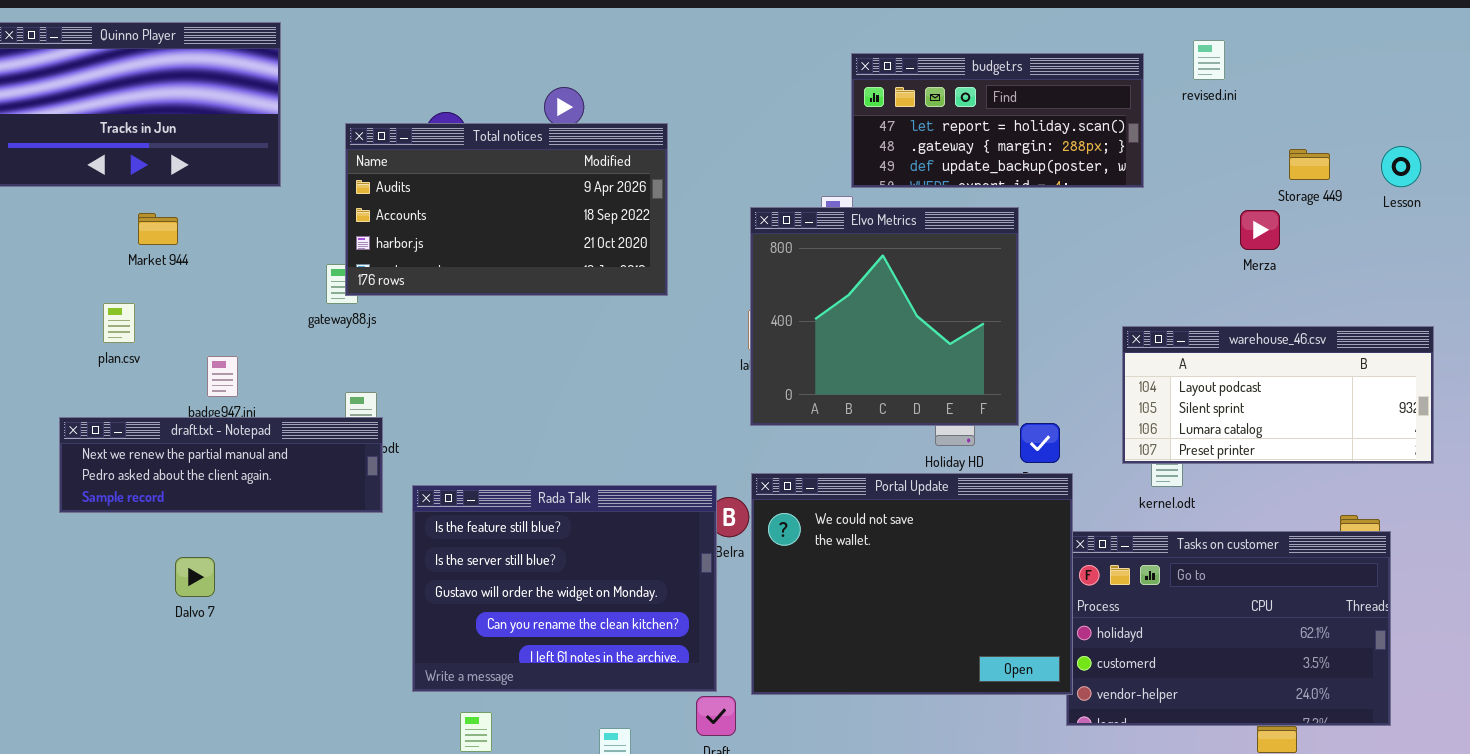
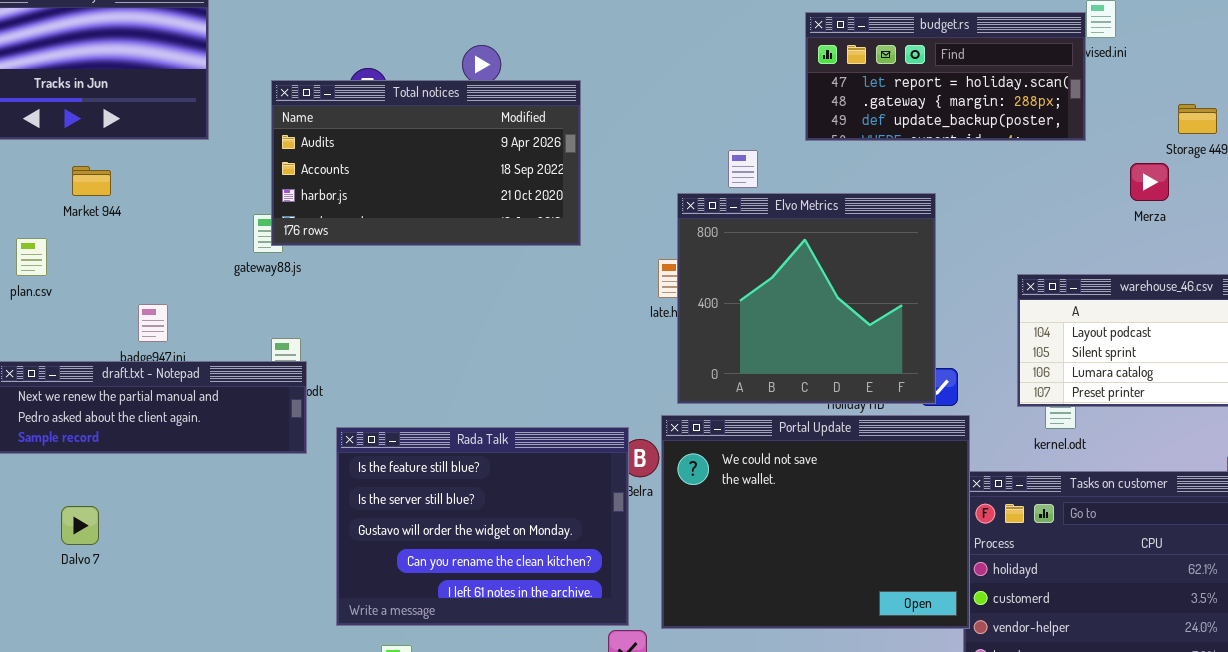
budget.rs: [851,53,1144,188] -> [805,12,1086,141], moved
Elvo Metrics: [750,207,1019,426] -> [677,193,936,404], moved
plan.csv: [103,303,135,343] -> [16,238,47,276], moved
Dalvo 7: [175,557,215,597] -> [61,506,99,545], moved

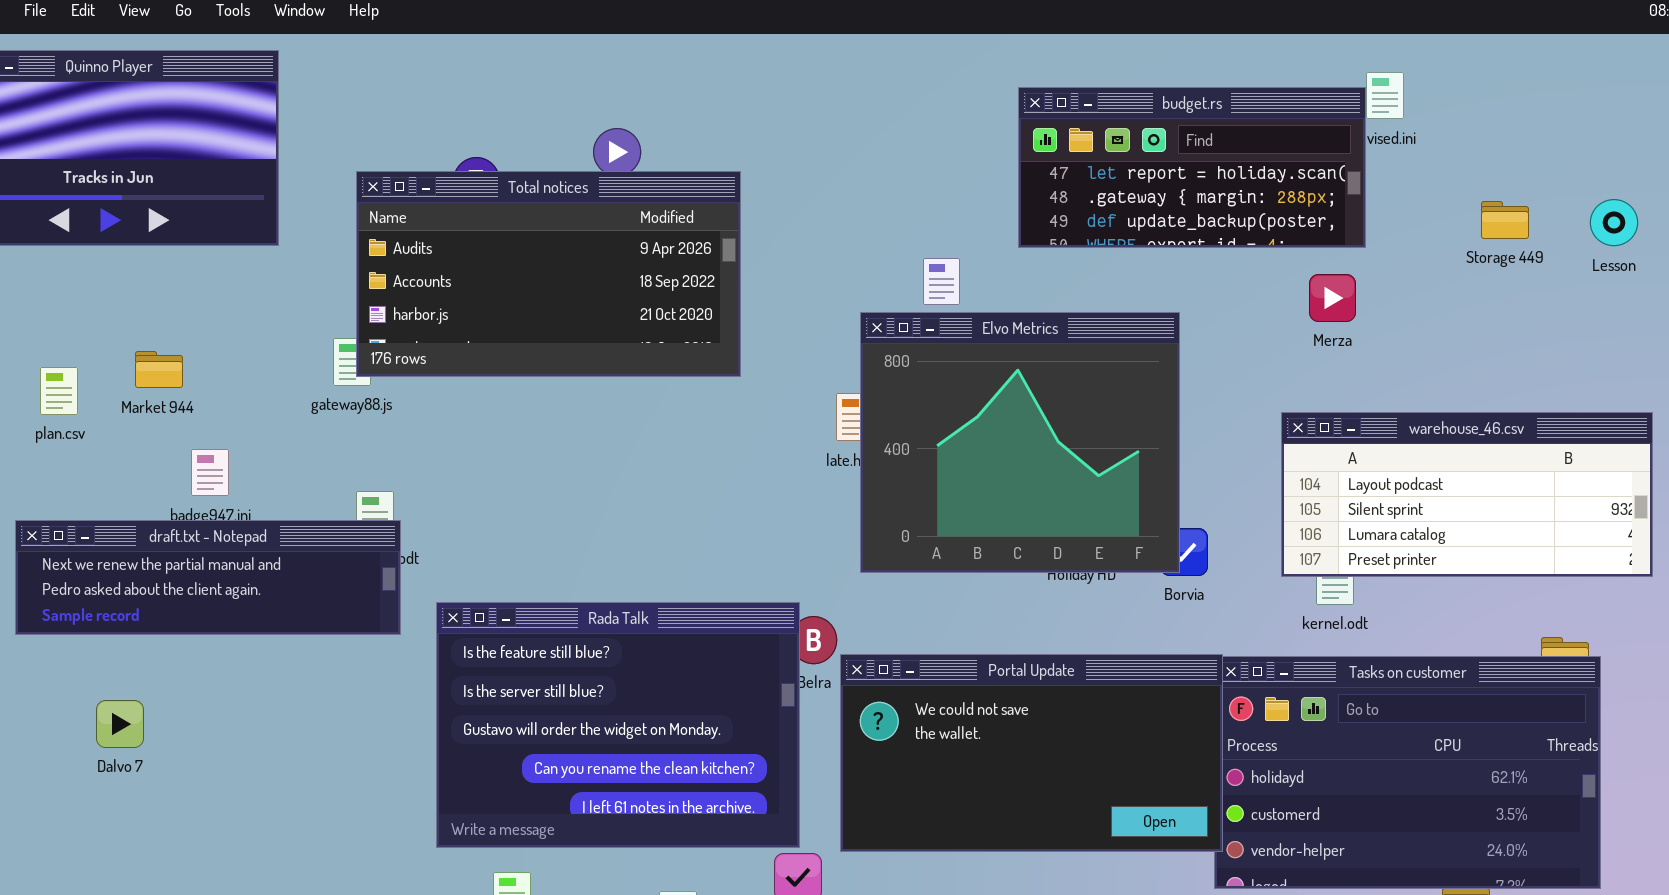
Merza: [1130,163,1169,201] -> [1309,274,1356,322], moved
Market 944: [72,166,111,196] -> [135,351,183,388], moved
Portal Update: [661,415,970,629] -> [840,654,1223,852], resized

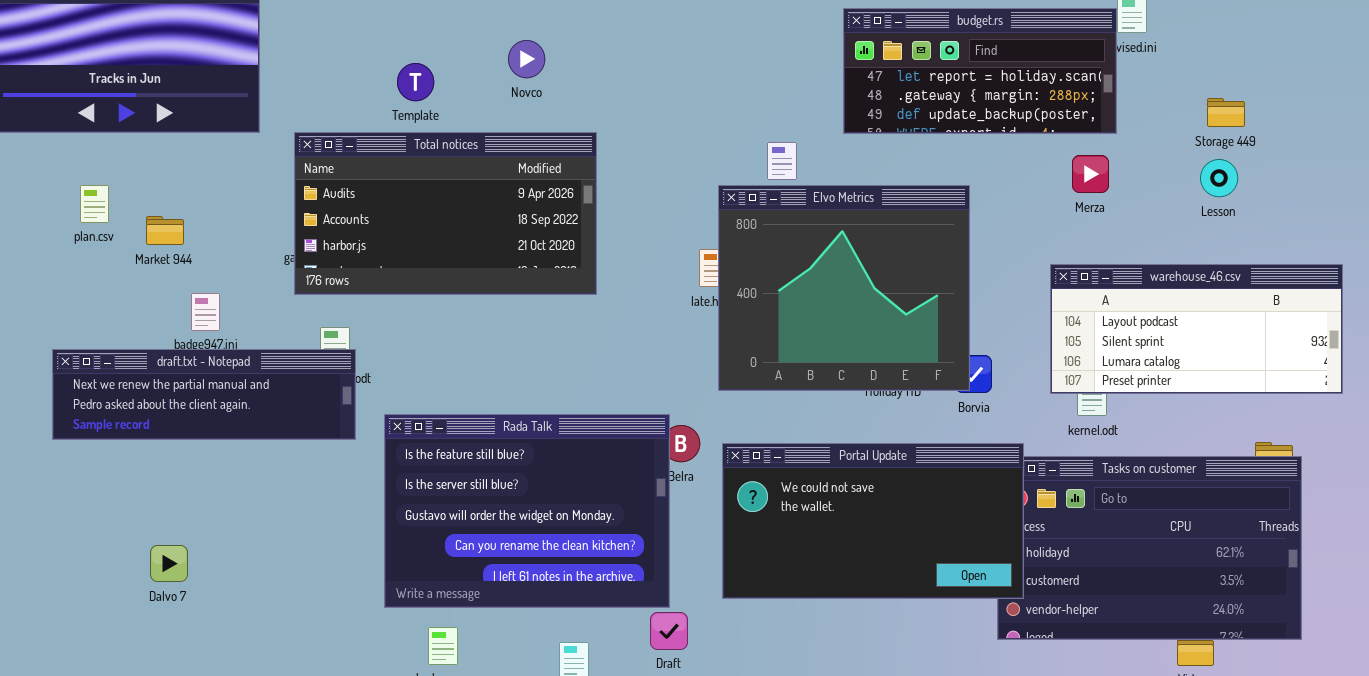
Total notices: [356,171,741,377] -> [294,132,597,295], moved
Lesson: [1590,199,1638,246] -> [1200,159,1238,197], moved
plan.csv: [40,367,78,415] -> [80,185,109,223], moved
Portal Update: [840,654,1223,852] -> [722,443,1024,599], moved
Dalvo 7: [96,700,144,748] -> [150,545,188,582], moved

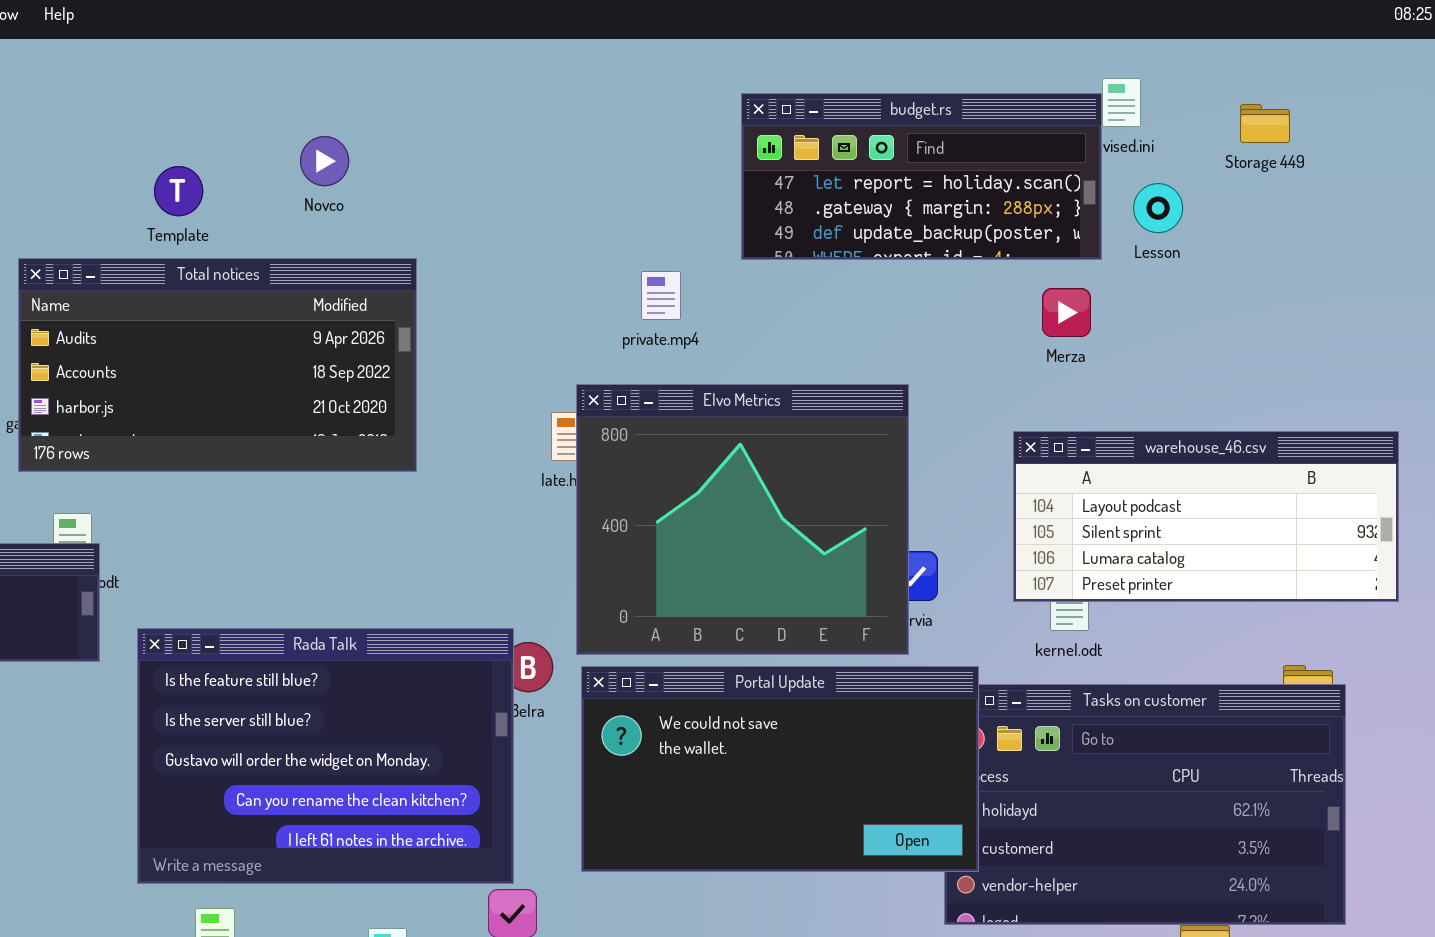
Storage 449: [1207,98,1245,127] -> [1240,104,1290,143], moved
Lesson: [1200,159,1238,197] -> [1133,183,1183,233], moved
Elvo Metrics: [718,185,970,391] -> [576,384,909,655], moved

